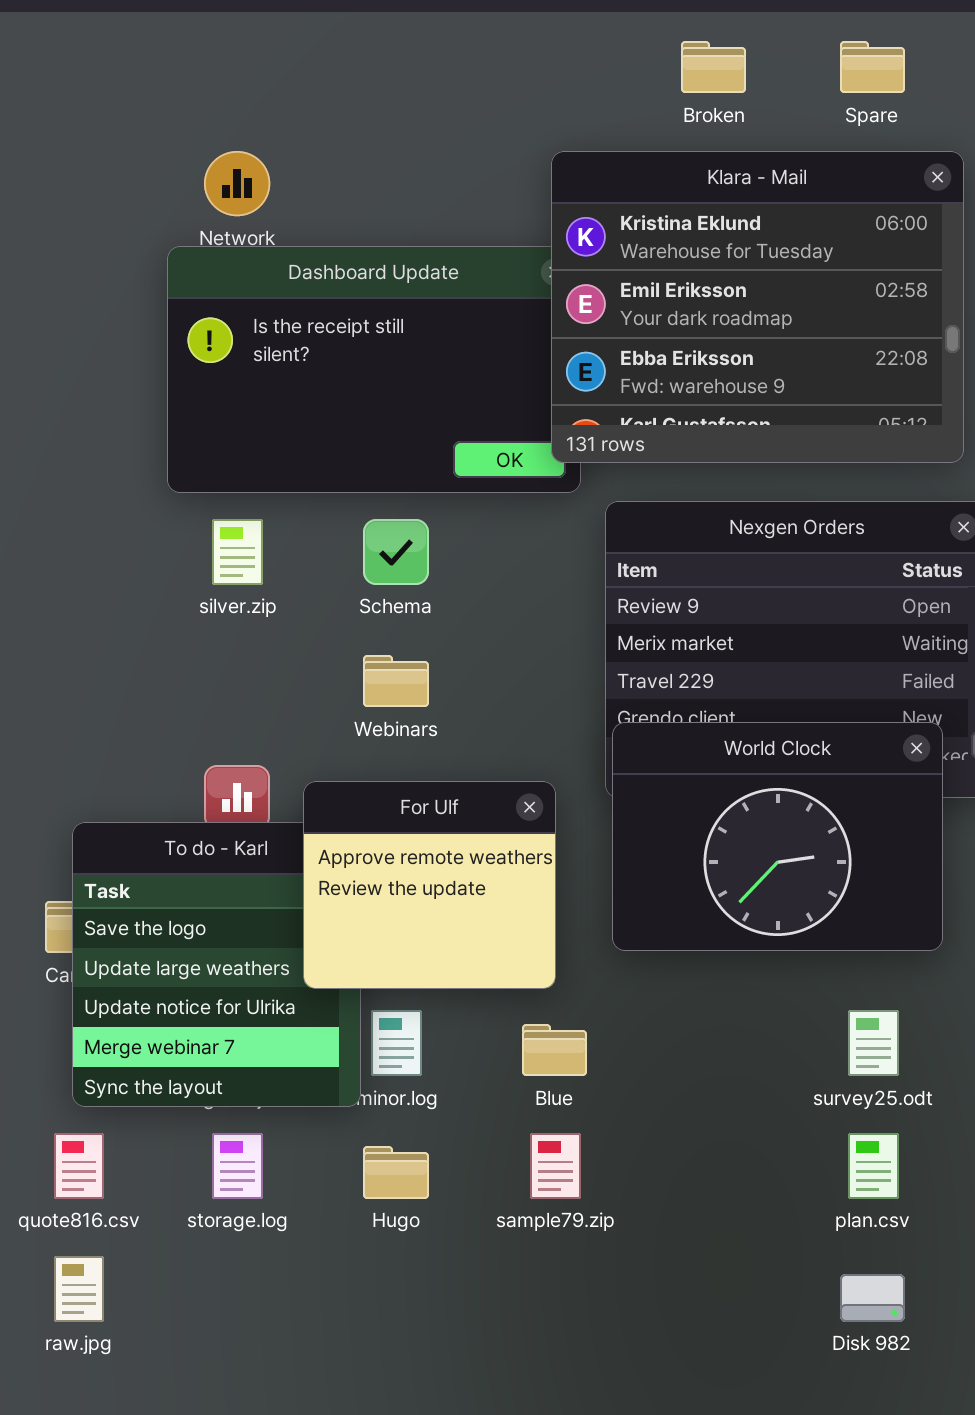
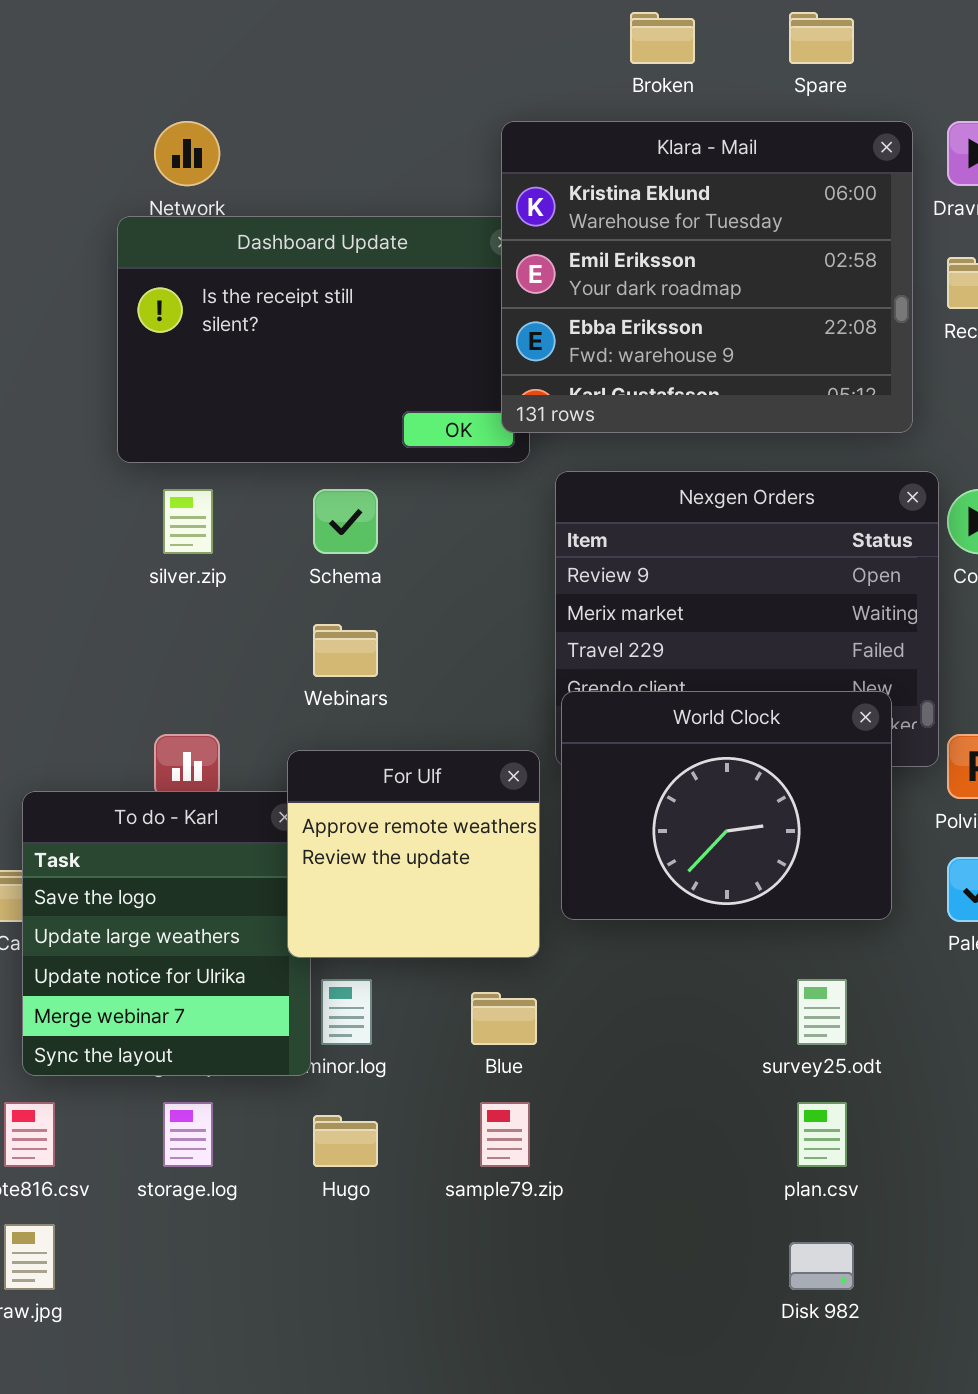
For Ulf: [303,781,556,989] -> [287,750,540,958], moved

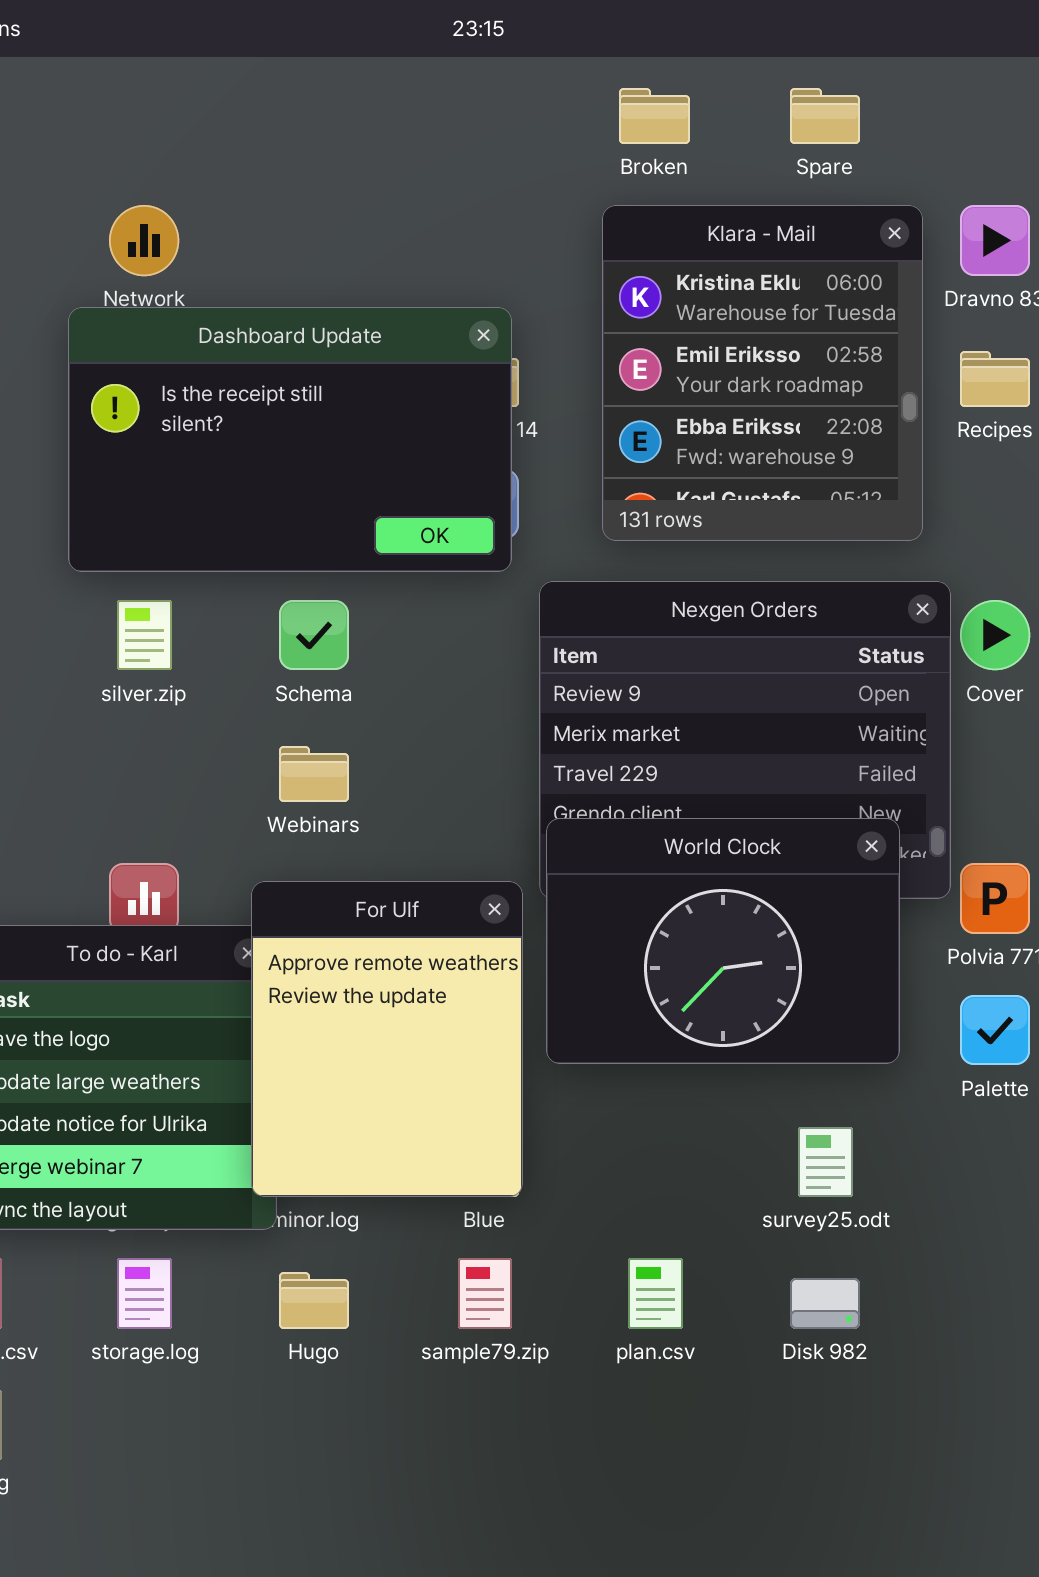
Klara - Mail: [501,121,913,433] -> [602,205,923,541], resized
For Ulf: [287,750,540,958] -> [251,881,523,1197], resized
plan.csv: [797,1102,847,1167] -> [628,1258,683,1329], moved
Disk 982: [789,1242,854,1290] -> [790,1278,860,1329], moved

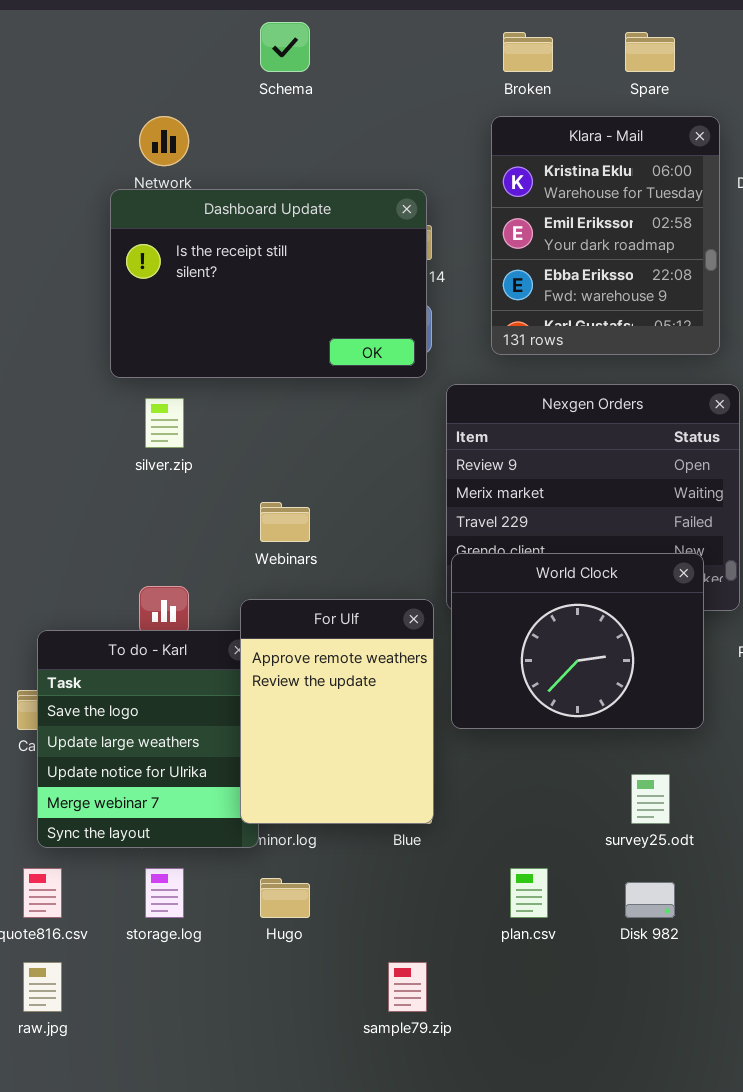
Schema: [279,600,349,670] -> [260,22,310,72], moved
sample79.zip: [458,1258,512,1329] -> [388,962,427,1012], moved

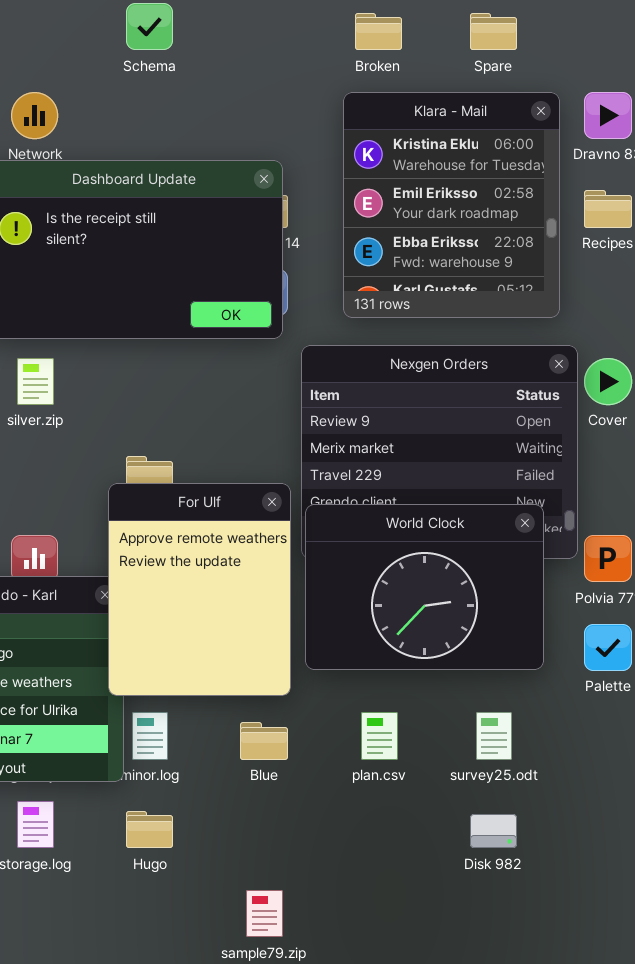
For Ulf: [240,599,434,824] -> [108,483,291,696], moved
plan.csv: [510,868,548,918] -> [361,712,398,760], moved

